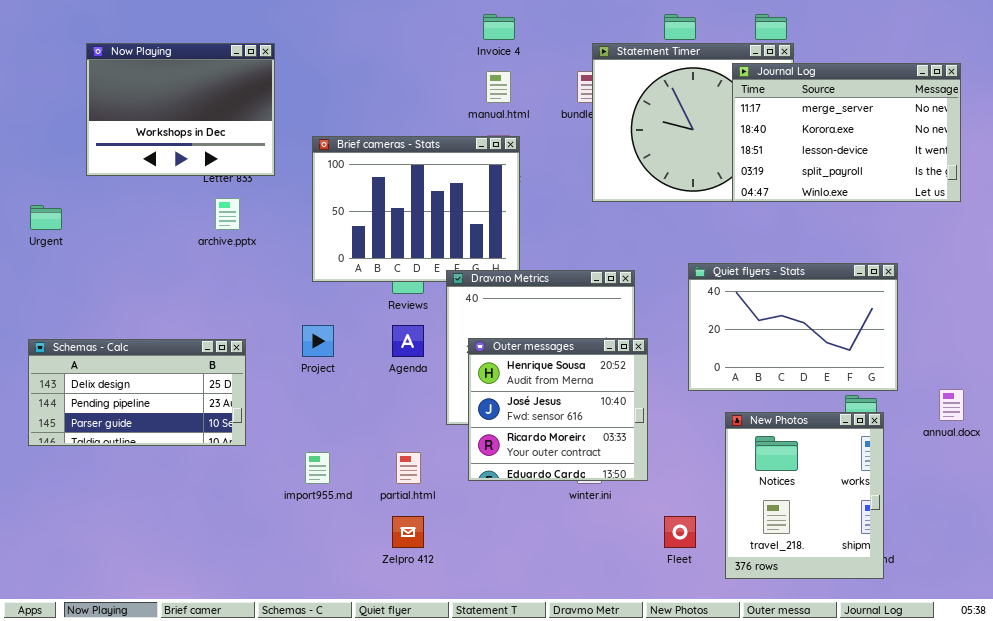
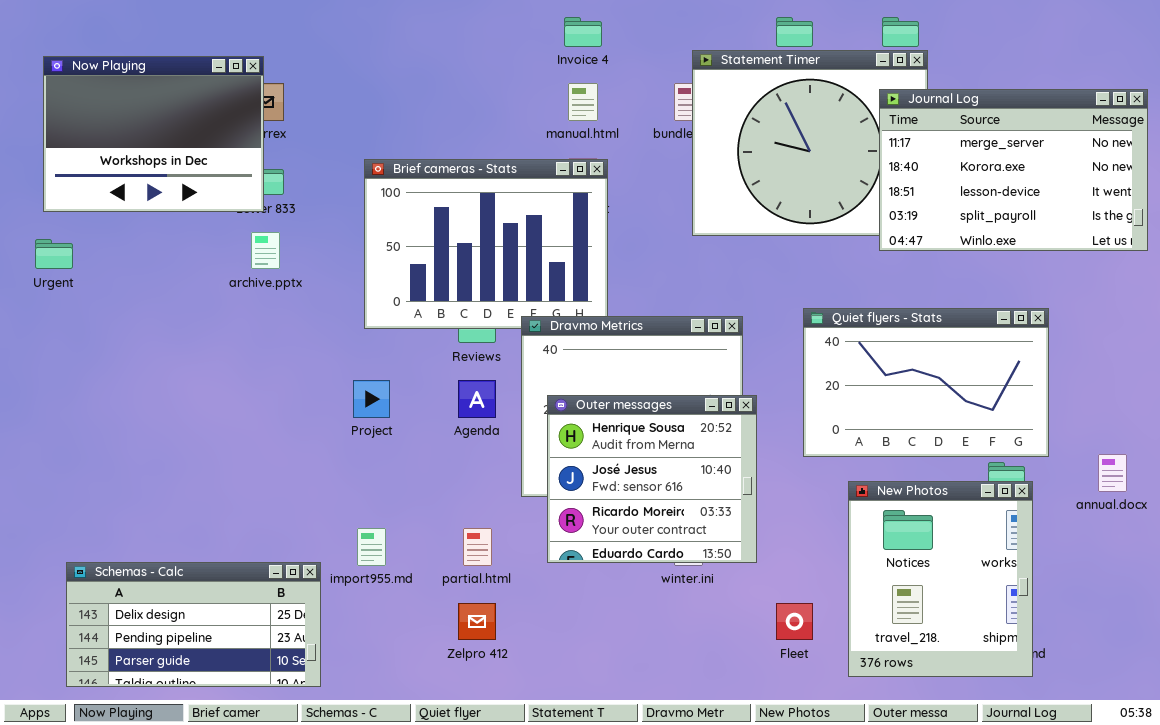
Now Playing: [86,43,275,176] -> [43,56,264,212], moved
Journal Log: [732,63,961,202] -> [879,89,1148,251], moved
Schemas - Calc: [28,339,246,446] -> [66,562,321,687], moved

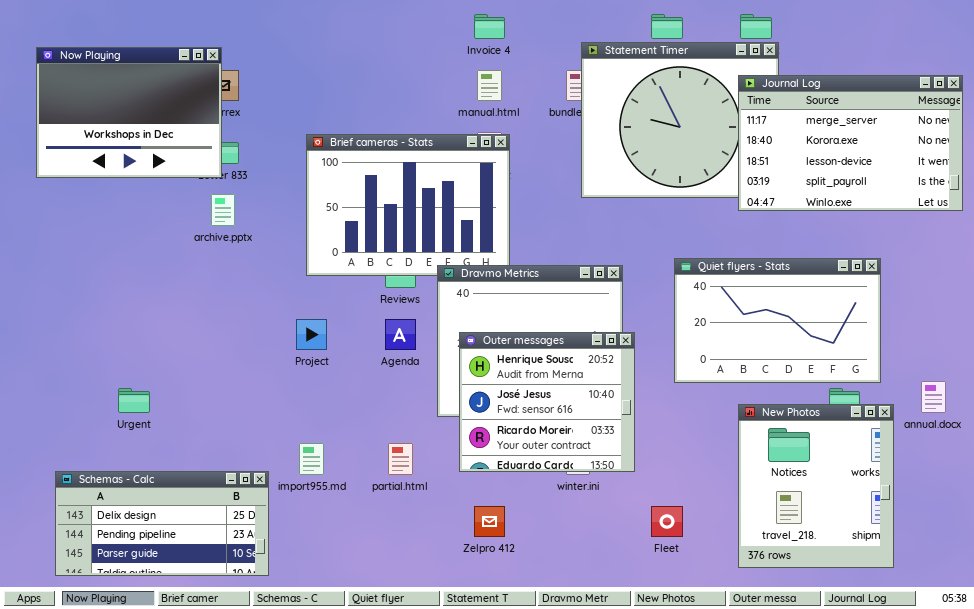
Urgent: [35,239,73,269] -> [118,388,150,413], moved
New Photos: [848,481,1033,677] -> [738,404,894,568], moved
Zelpro 412: [458,603,496,640] -> [474,506,505,537], moved

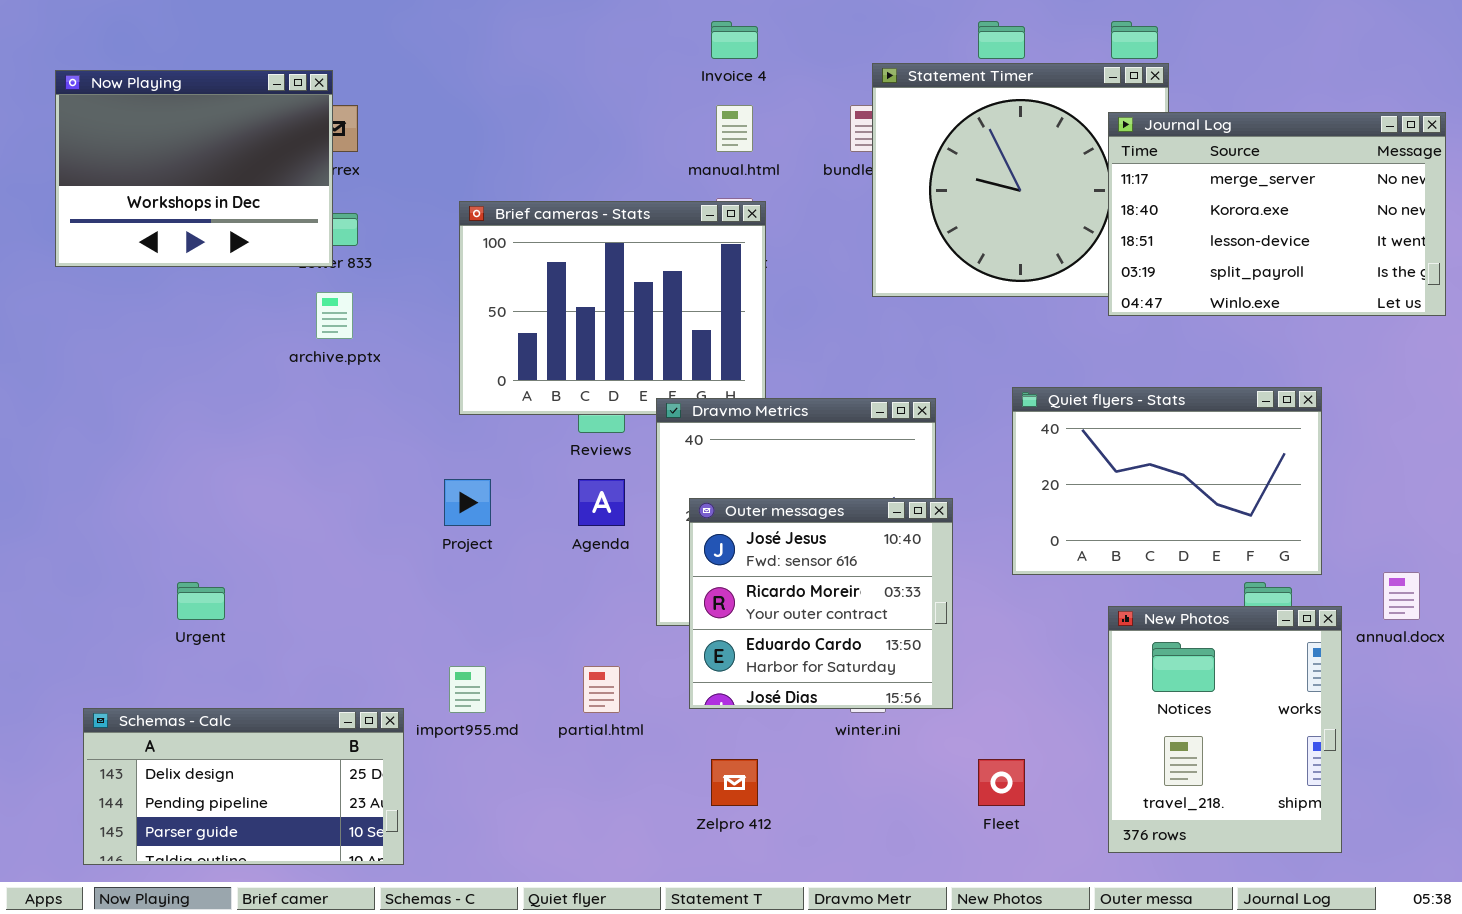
Outer messages: [459,332,635,472] -> [689,498,953,709], scrolled down 1 row

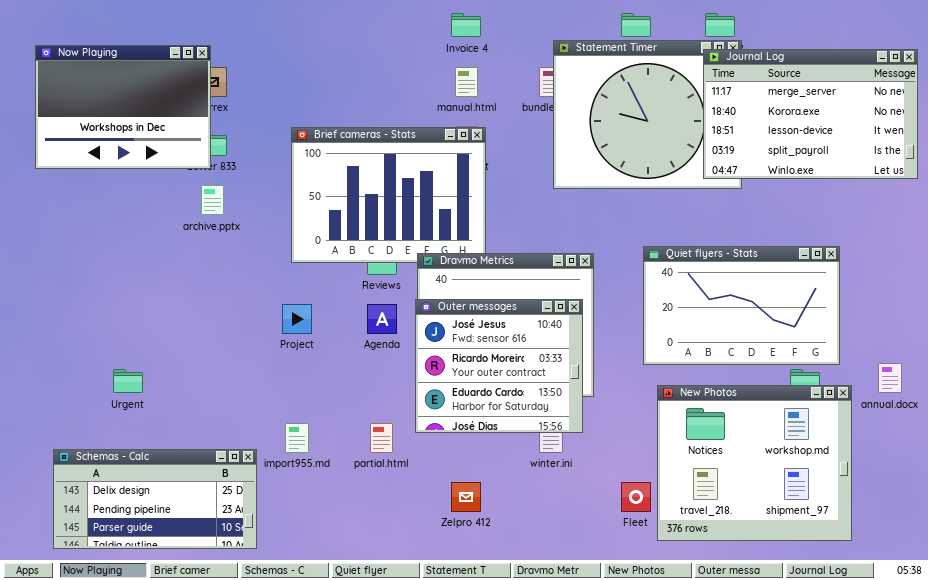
Journal Log: [1108,112,1446,316] -> [703,49,918,179], moved
Outer messages: [689,498,953,709] -> [415,299,583,433], moved
New Photos: [1108,606,1342,853] -> [657,385,852,541], resized

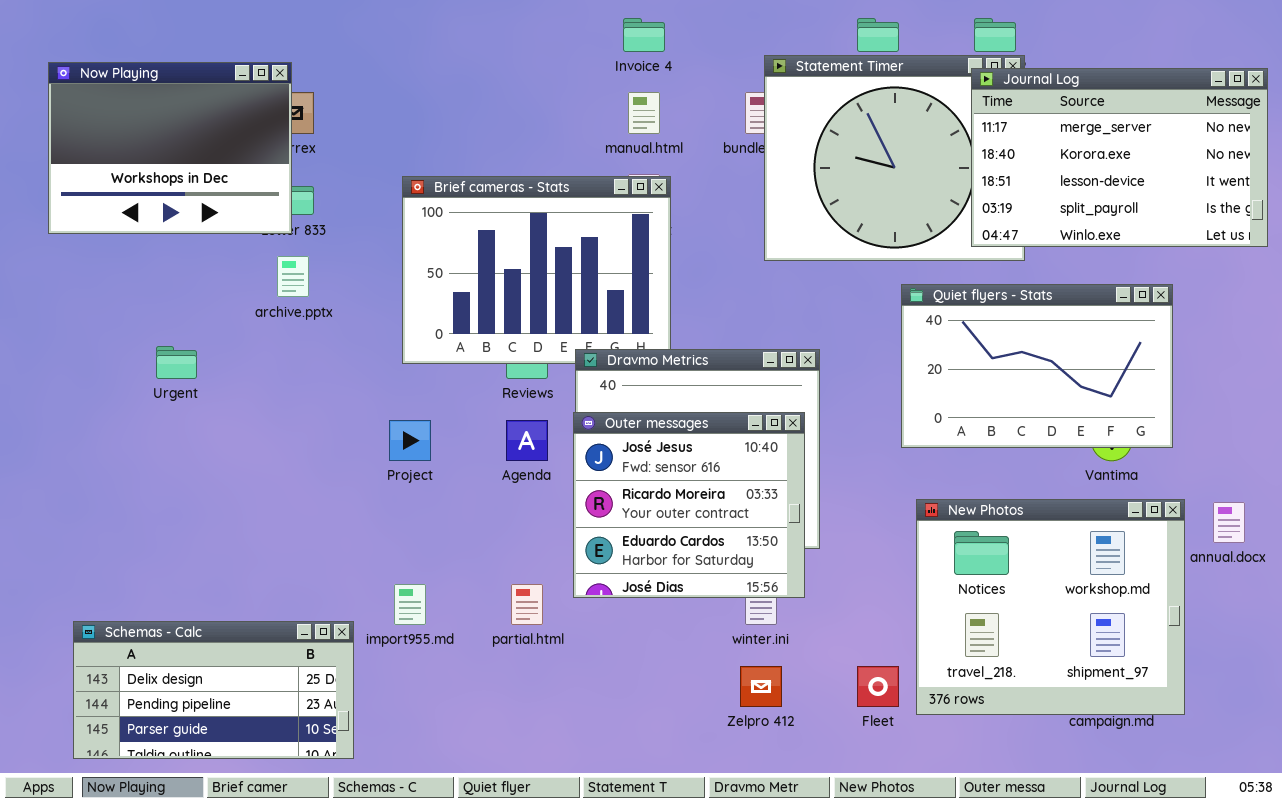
Quiet flyers - Stats: [643,246,840,365] -> [901,284,1173,448], moved
Urgent: [113,369,143,393] -> [156,346,197,379], moved
New Photos: [657,385,852,541] -> [916,499,1185,715], moved
Zelpro 412: [451,482,481,512] -> [740,666,782,707], moved

